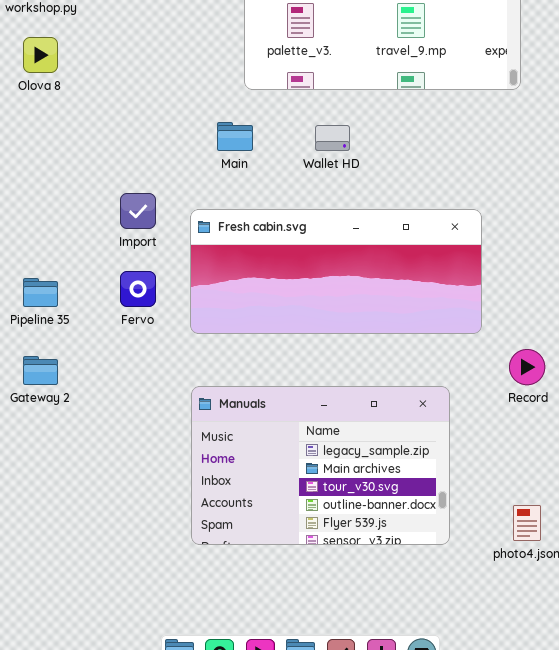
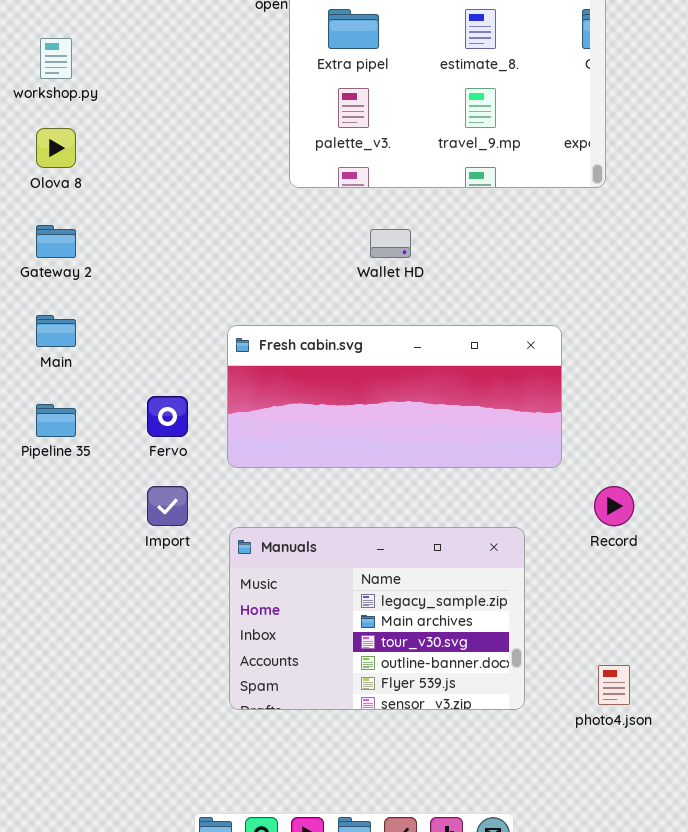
Main: [217,122,253,151] -> [36,315,76,347], moved
Import: [120,193,156,229] -> [147,486,188,526], moved
Gateway 2: [23,356,58,385] -> [36,225,76,258], moved

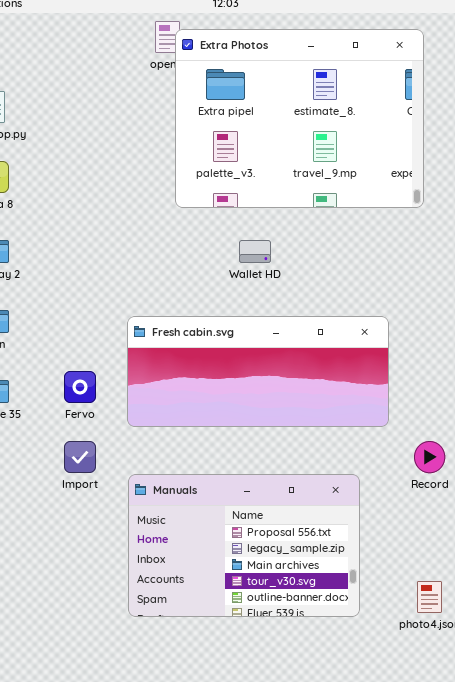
Manuals: [229,527,525,710] -> [128,474,360,617], scrolled up 1 row

